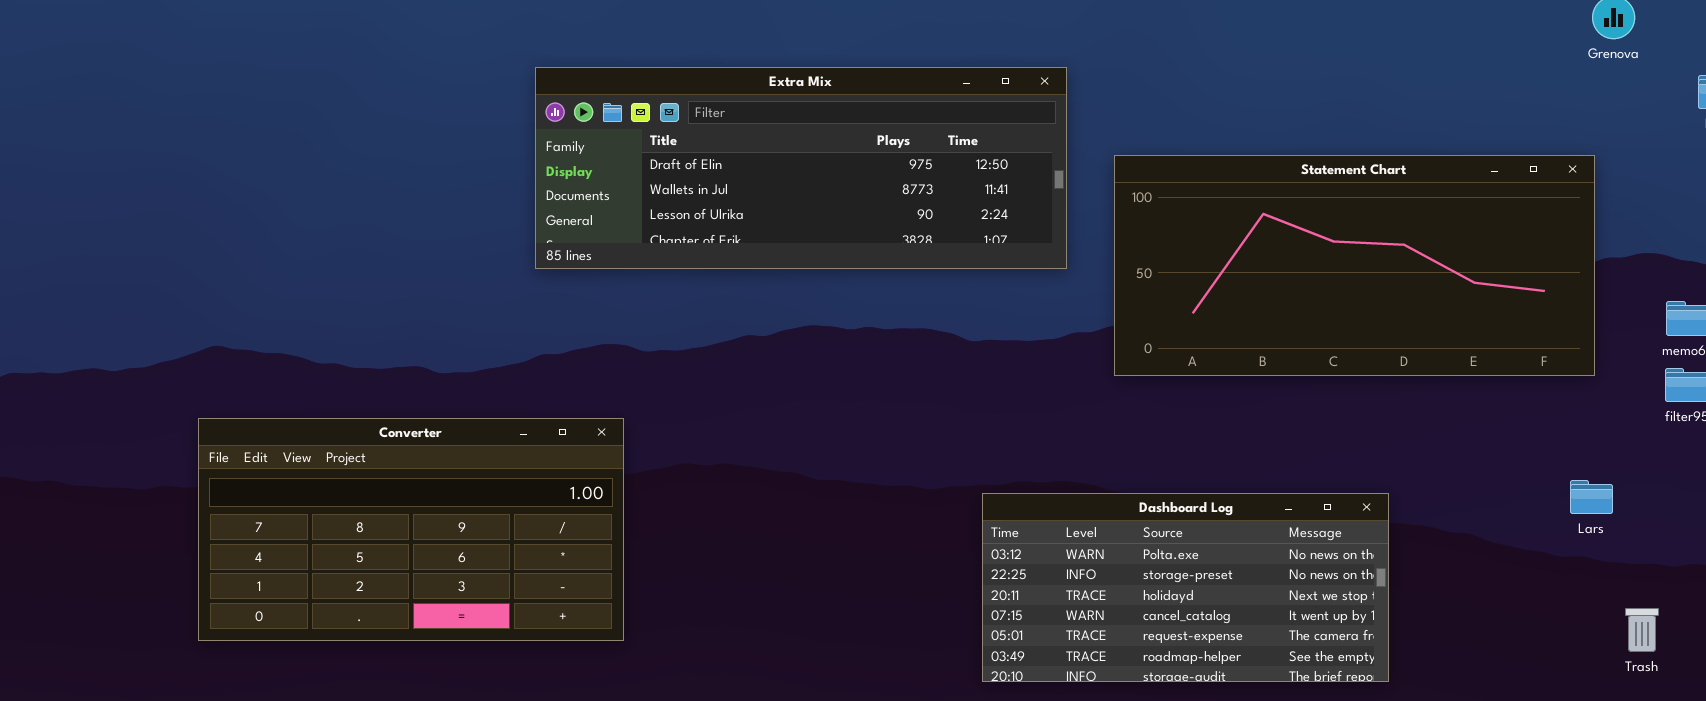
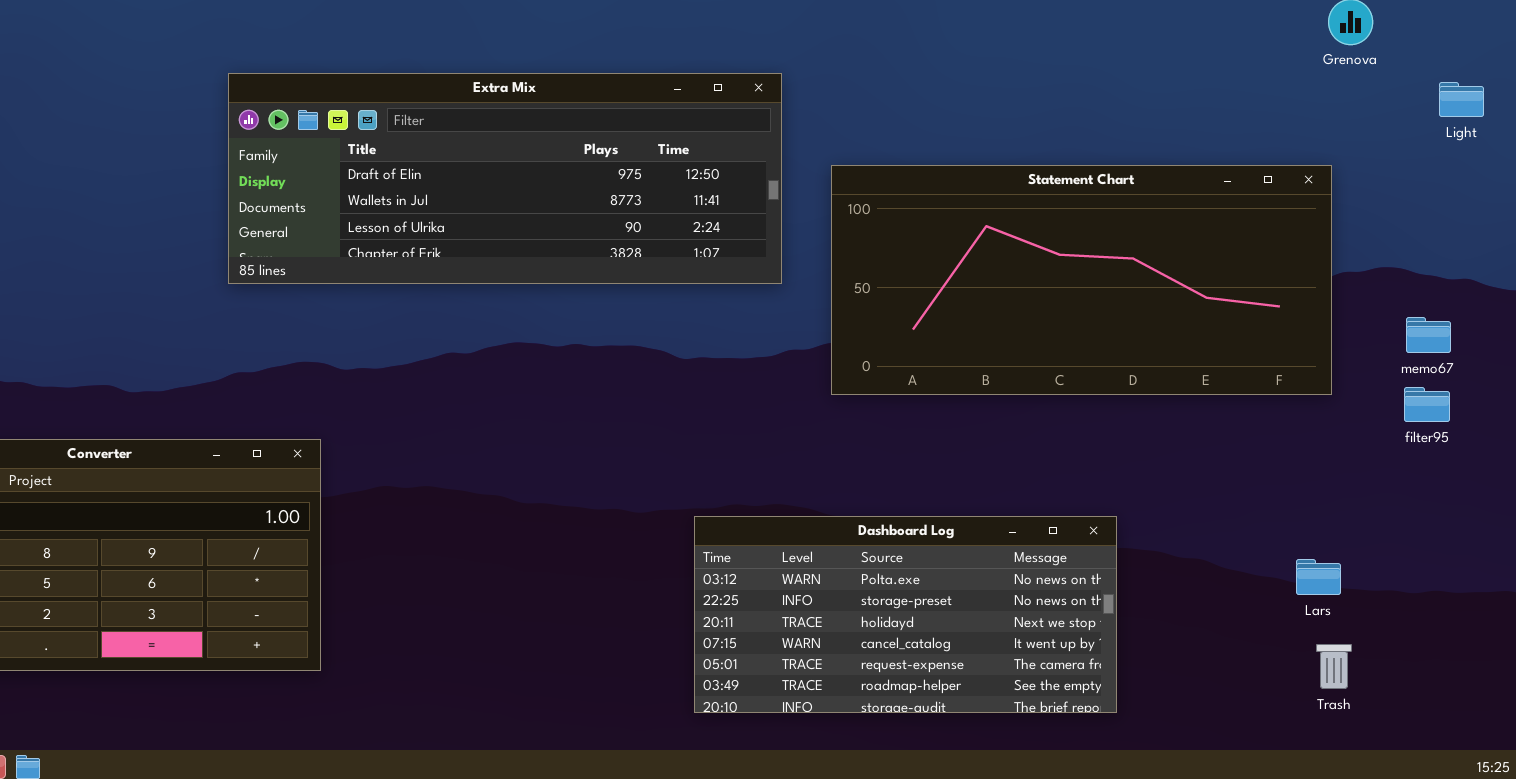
Lars: [1570,480,1613,514] -> [1296,559,1341,595], moved
Trash: [1625,608,1659,652] -> [1316,644,1352,689], moved

